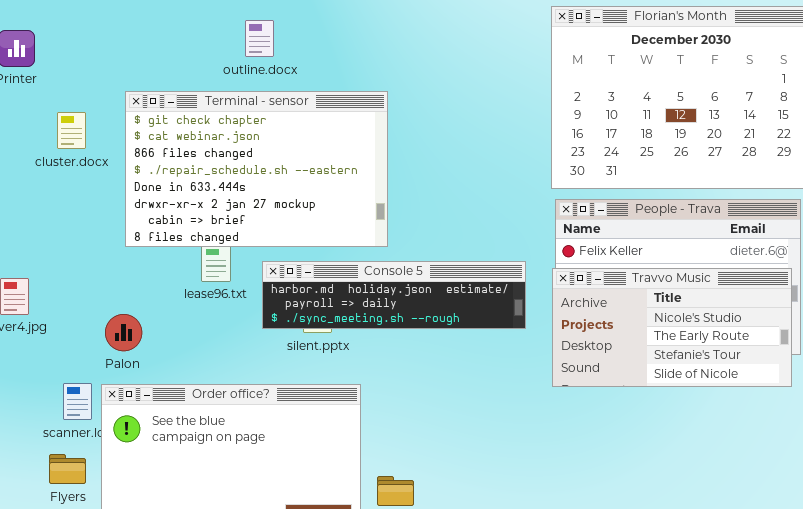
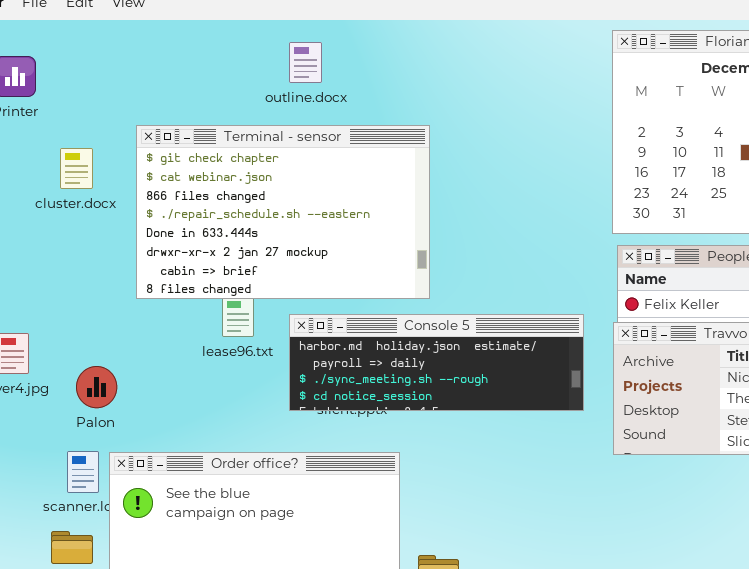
outline.docx: [245,20,274,57] -> [289,42,322,83], moved
Console 5: [262,261,526,329] -> [289,314,584,411], resized
Palon: [105,314,142,351] -> [76,366,117,408], moved

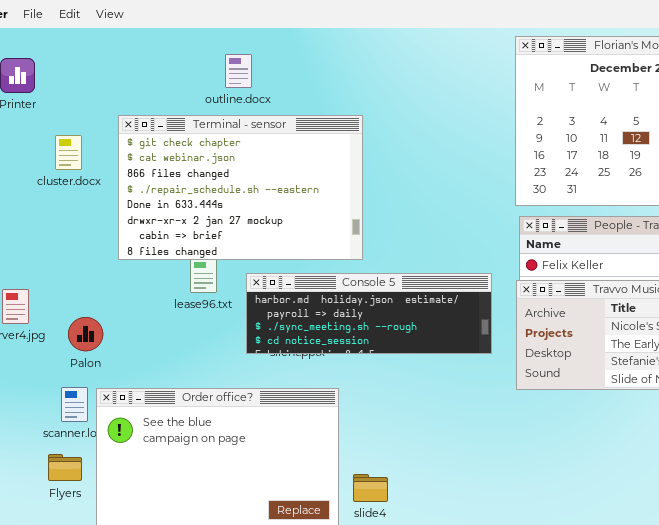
outline.docx: [289,42,322,83] -> [225,54,252,88], moved

